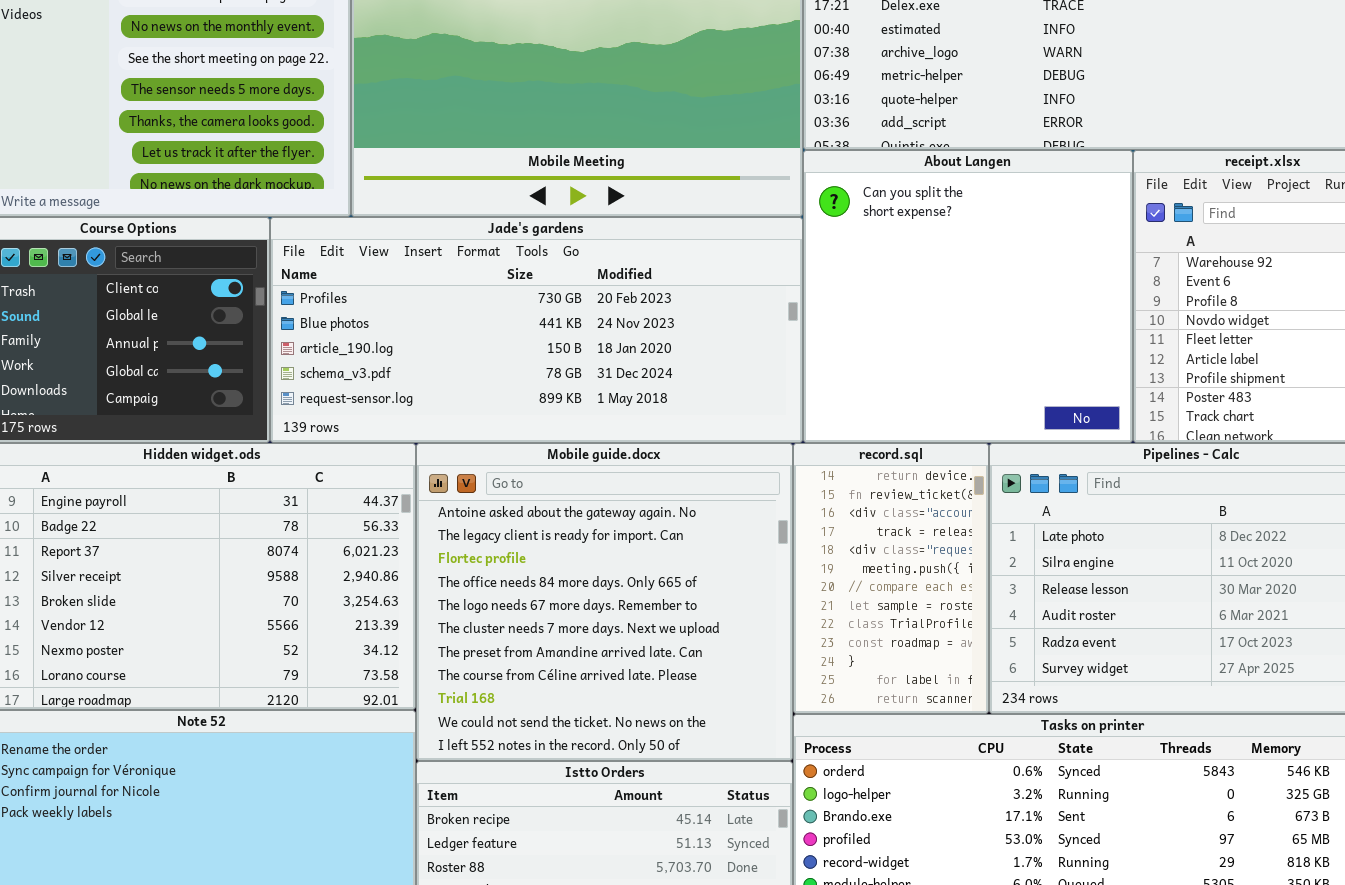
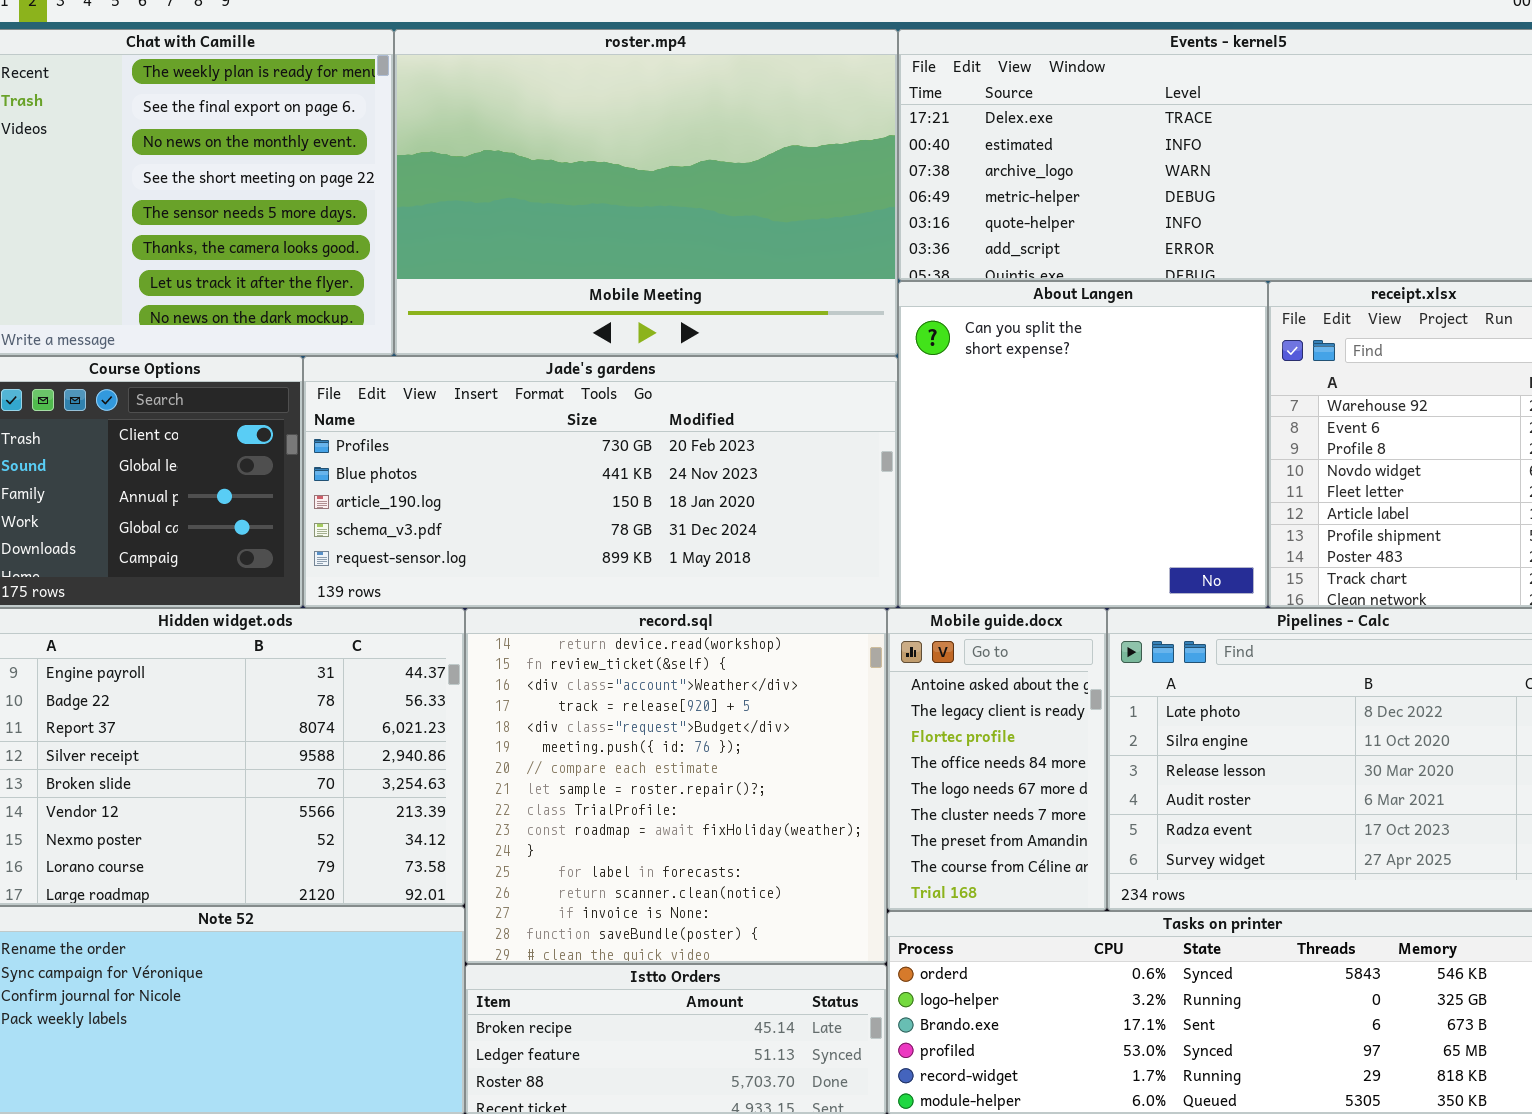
Mobile guide.docx: [416,443,793,761] -> [887,608,1107,911], moved, resized
record.sql: [793,443,989,714] -> [465,608,887,964], moved, resized

